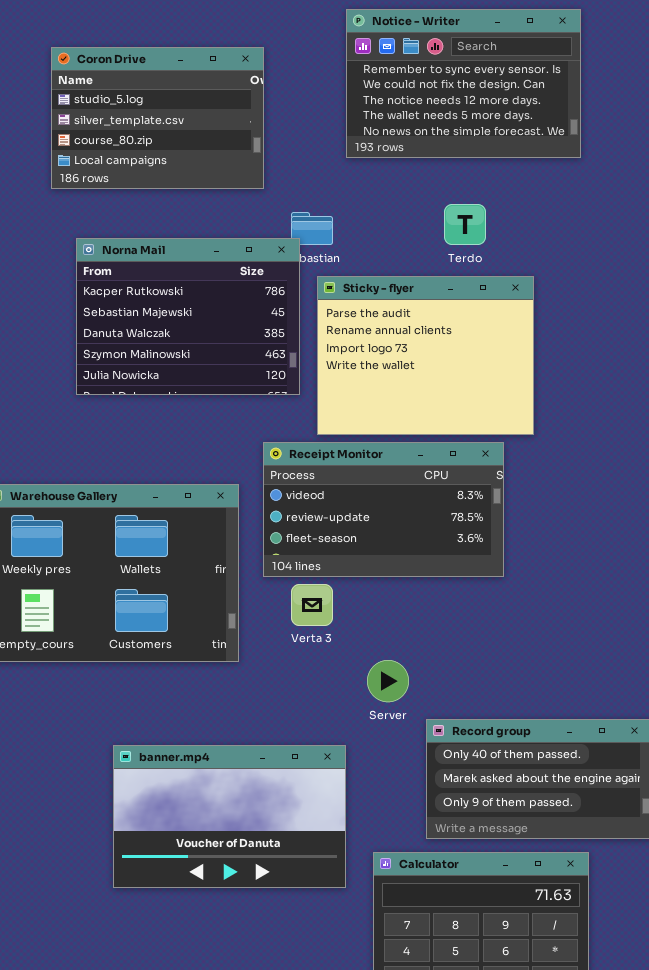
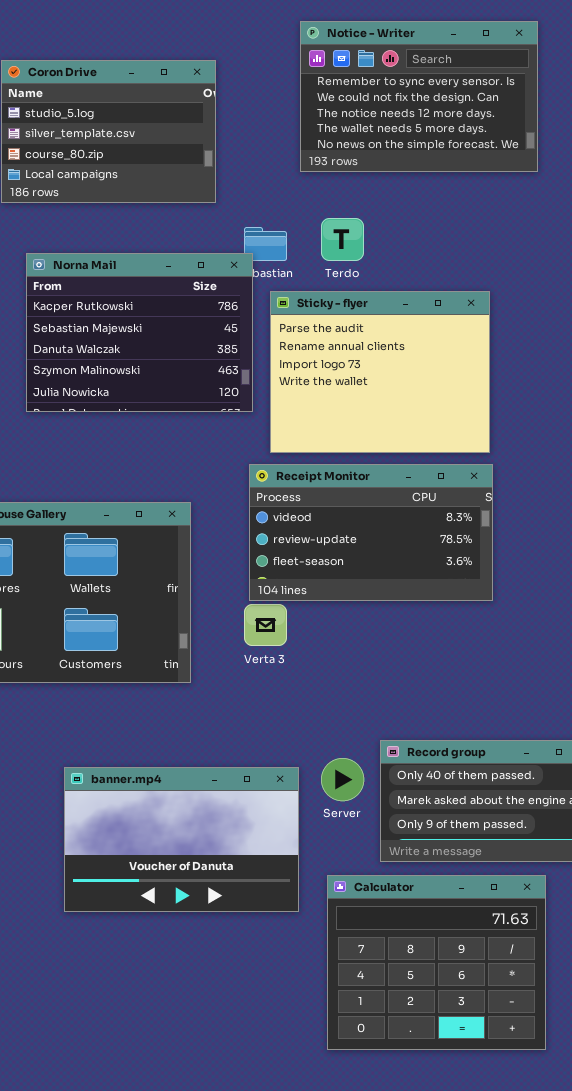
Terdo: [444,204,486,245] -> [321,218,364,261], moved
Receipt Monitor: [263,442,504,577] -> [249,464,493,601], moved
Server: [367,660,409,702] -> [321,758,364,801], moved

